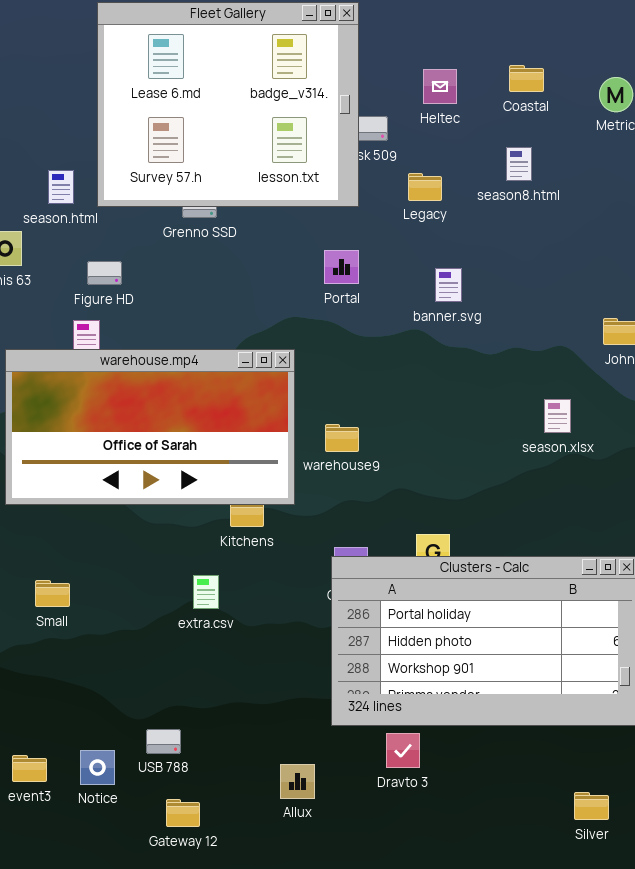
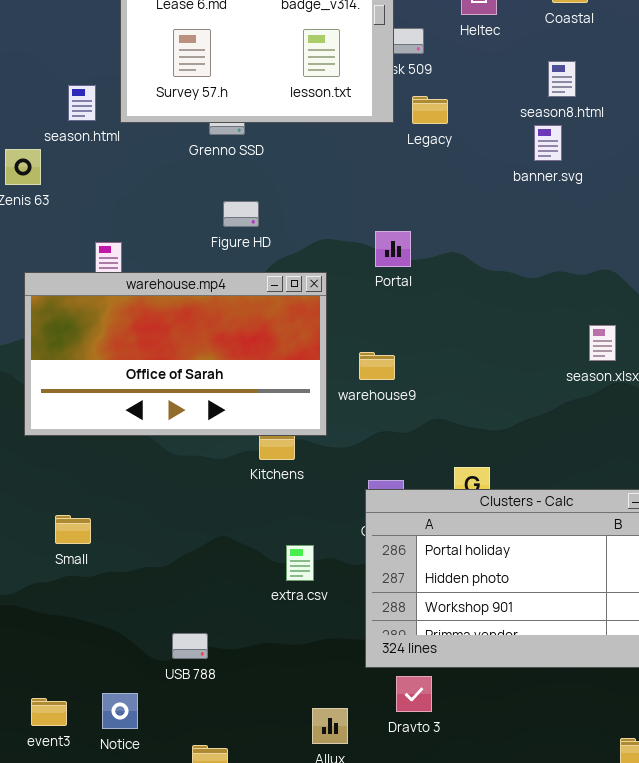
Legacy: [408,173,442,201] -> [412,96,448,124], moved
Portal: [324,250,359,284] -> [375,231,411,267], moved
Figure HD: [87,261,122,285] -> [223,201,259,227], moved
banner.svg: [435,268,462,302] -> [534,125,562,161], moved
extra.csv: [193,575,219,609] -> [286,545,314,581], moved
USB 788: [146,729,181,754] -> [172,633,208,659], moved
Dravto 3: [386,733,420,768] -> [396,676,432,712], moved

